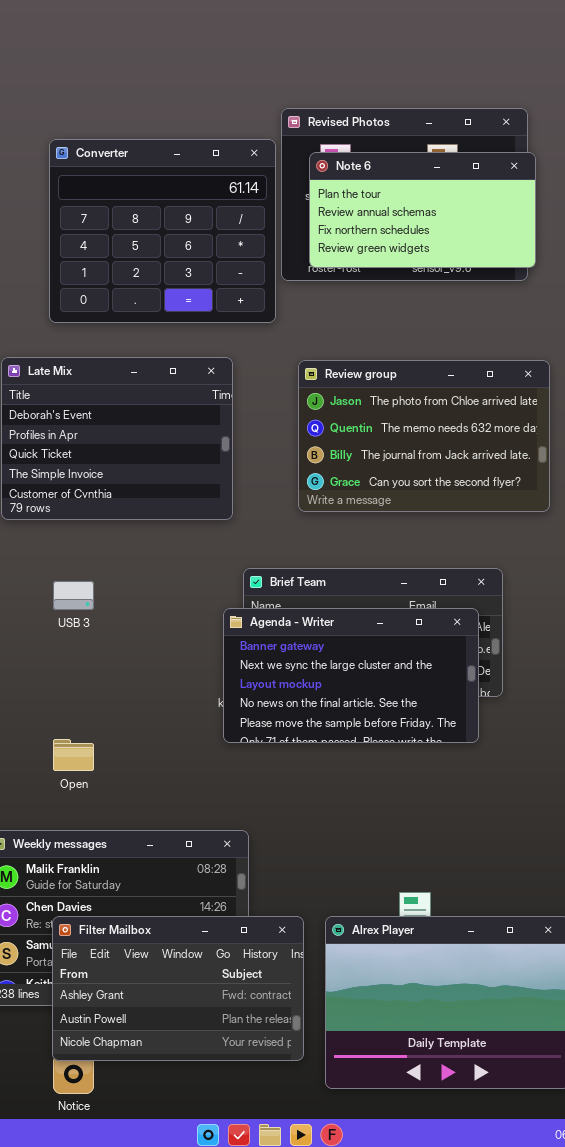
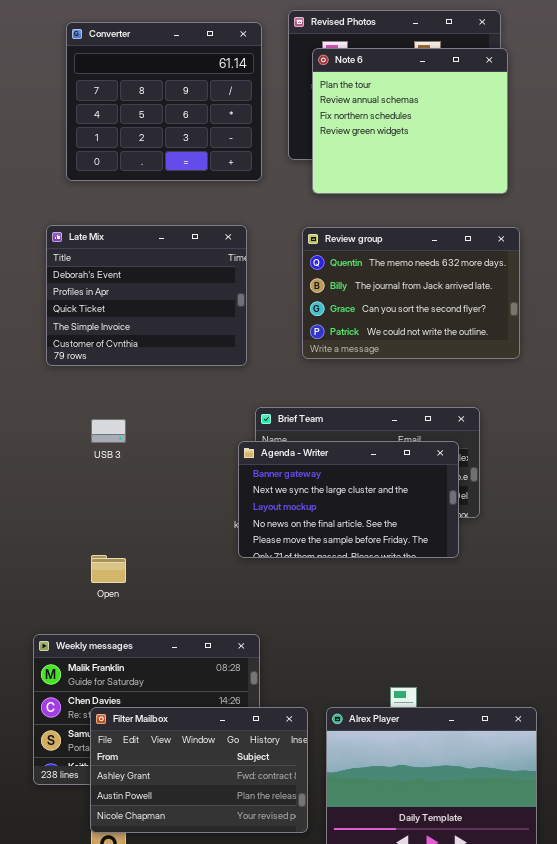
Converter: [49,139,276,323] -> [66,22,262,181], moved
Note 6: [309,152,536,268] -> [312,48,508,194], resized
Review group: [298,360,550,512] -> [302,227,520,359], scrolled down 1 row

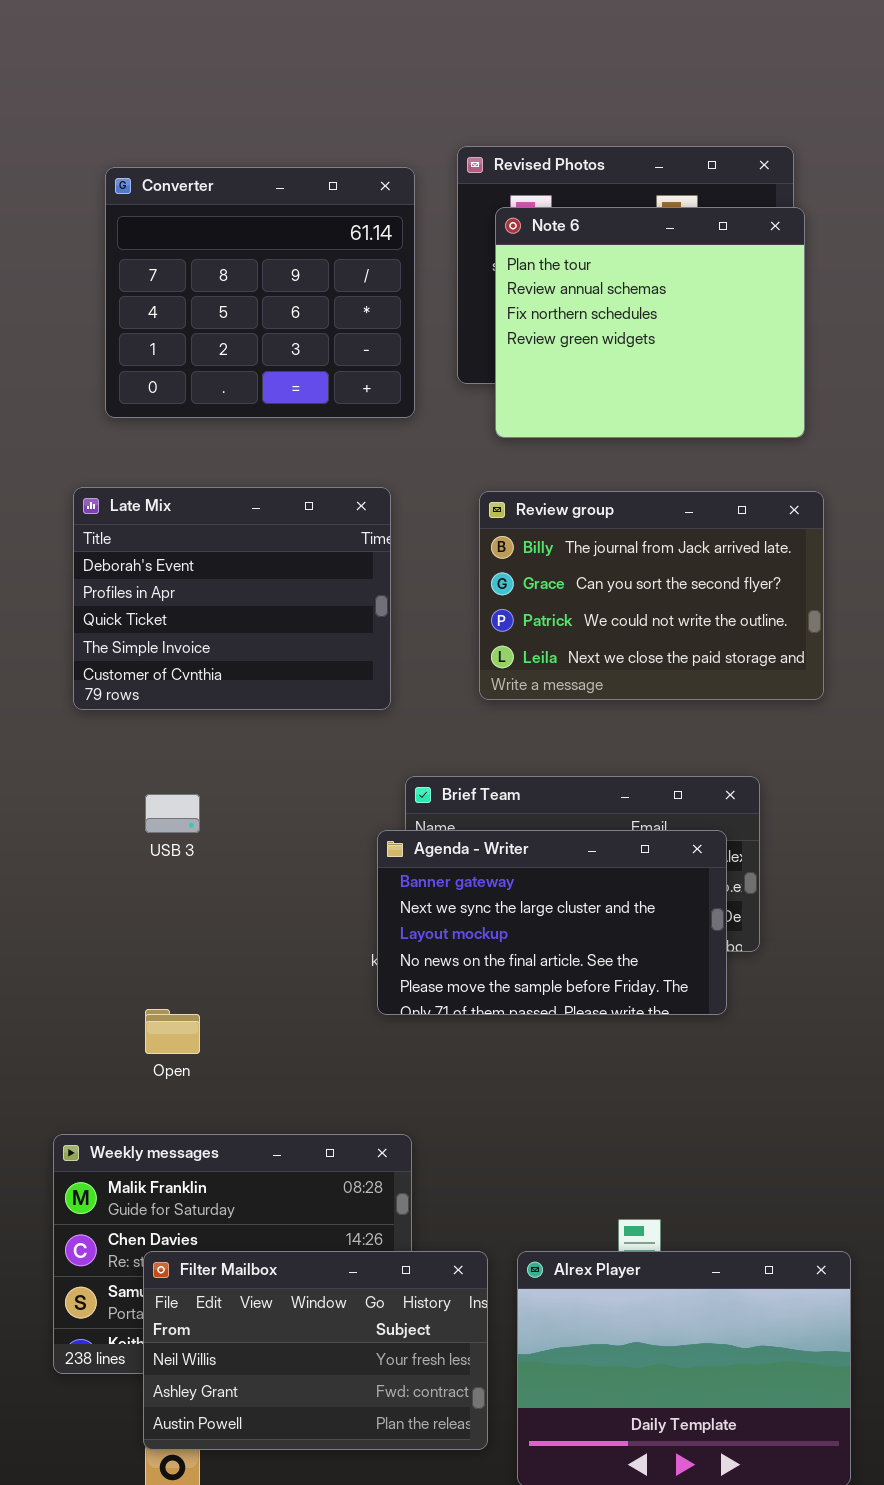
Review group: [302,227,520,359] -> [479,491,824,700], scrolled down 1 row
Filter Mailbox: [90,707,308,833] -> [143,1251,488,1450], scrolled up 1 row

